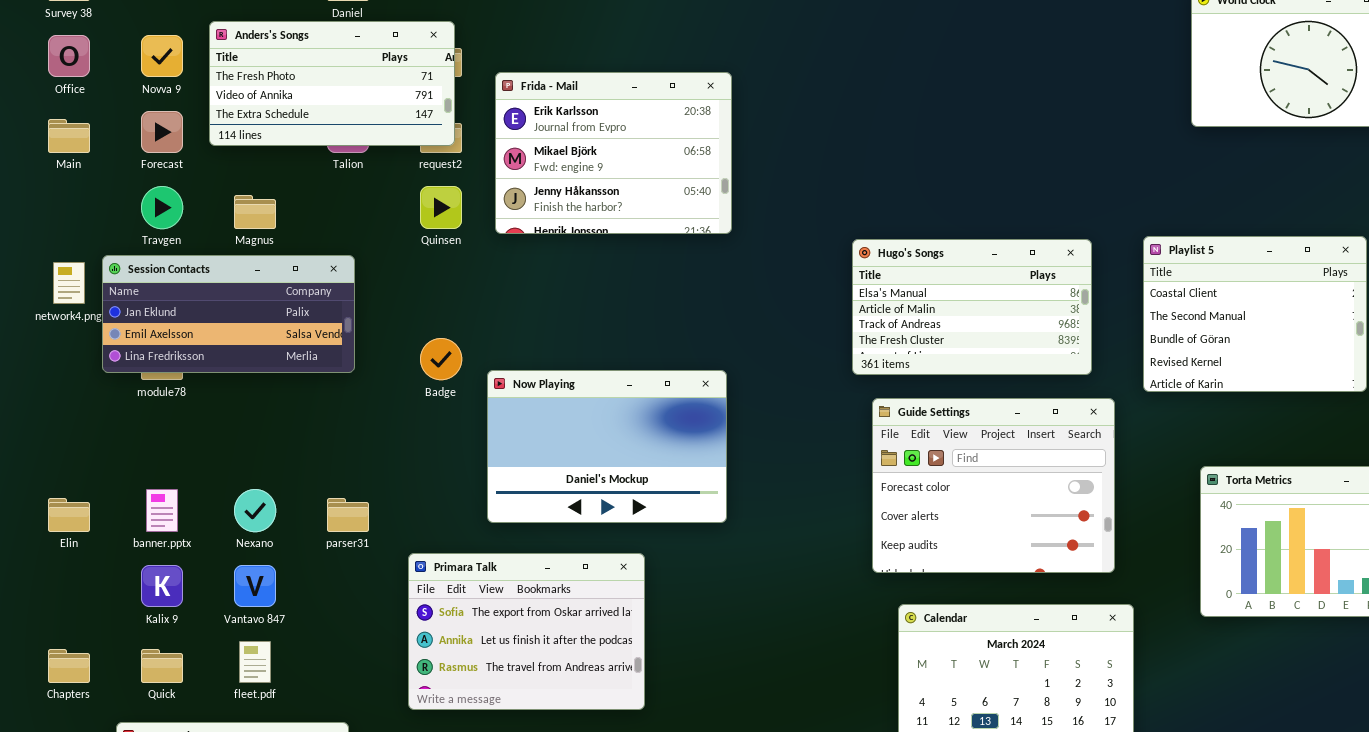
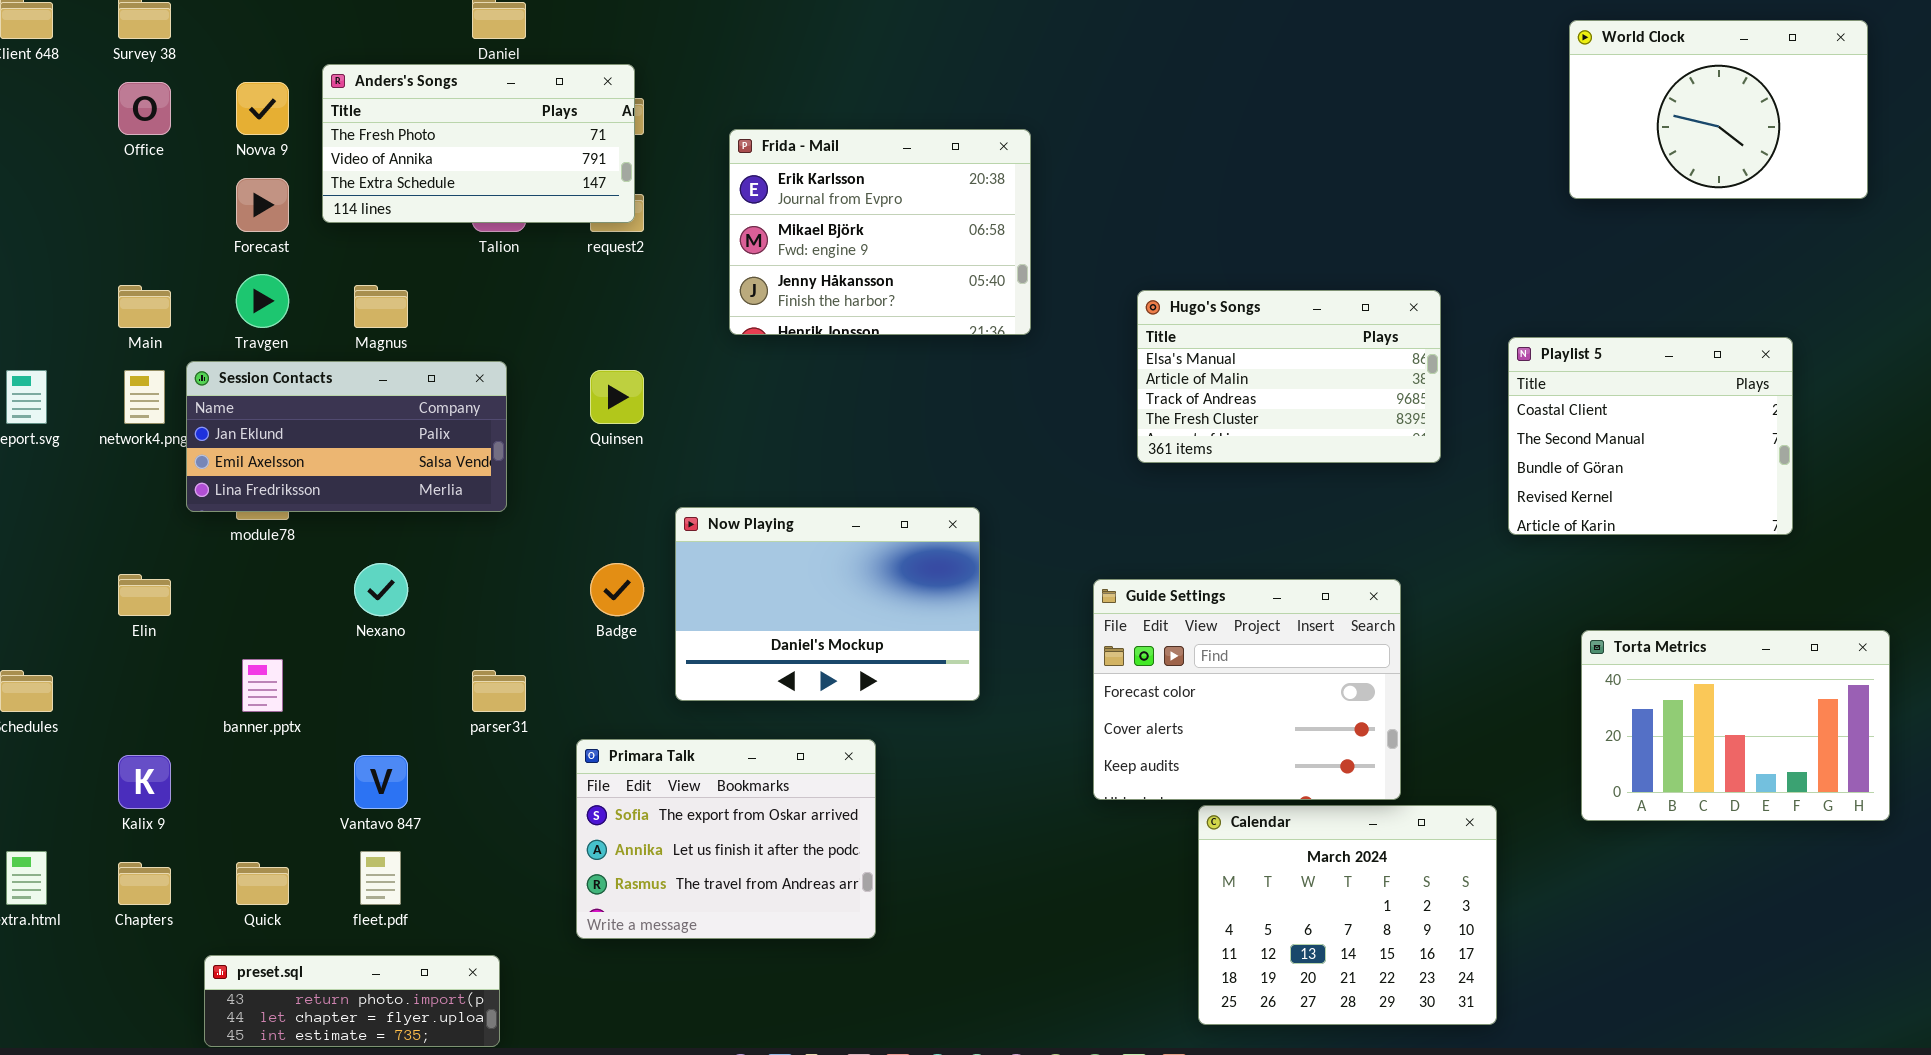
Frida - Mail: [495,72,732,234] -> [729,129,1031,335], moved
Main: [48,119,90,153] -> [118,285,171,328], moved
Quinsen: [420,186,462,229] -> [590,370,644,424], moved
Hugo's Songs: [852,239,1092,375] -> [1137,290,1441,463], moved
Badge: [420,338,462,380] -> [590,563,644,616], moved
Guide Settings: [872,398,1115,573] -> [1093,579,1401,800], moved
Nexano: [234,489,276,532] -> [354,563,408,616], moved
Elin: [48,498,90,532] -> [118,574,171,616], moved
Kalix 9: [141,565,183,607] -> [118,755,171,809], moved

